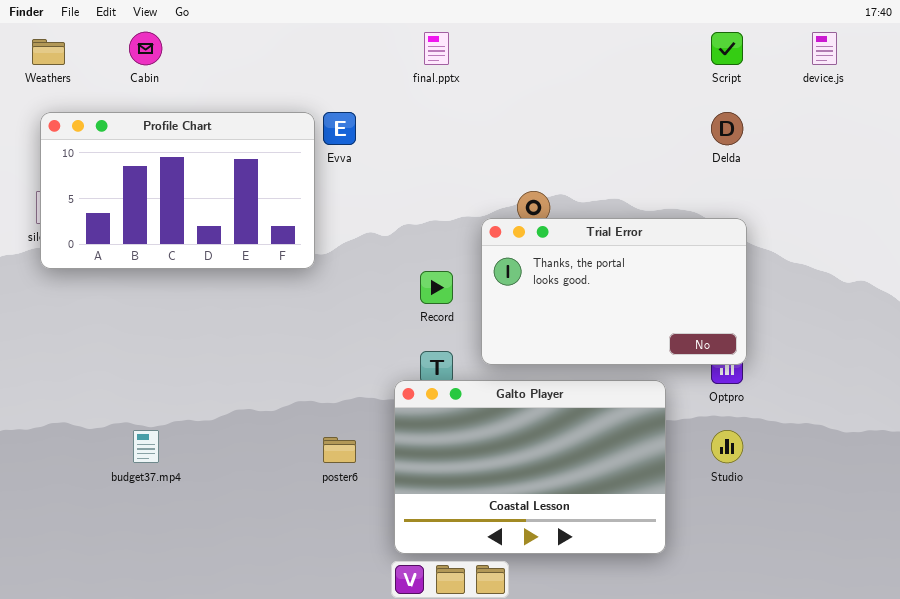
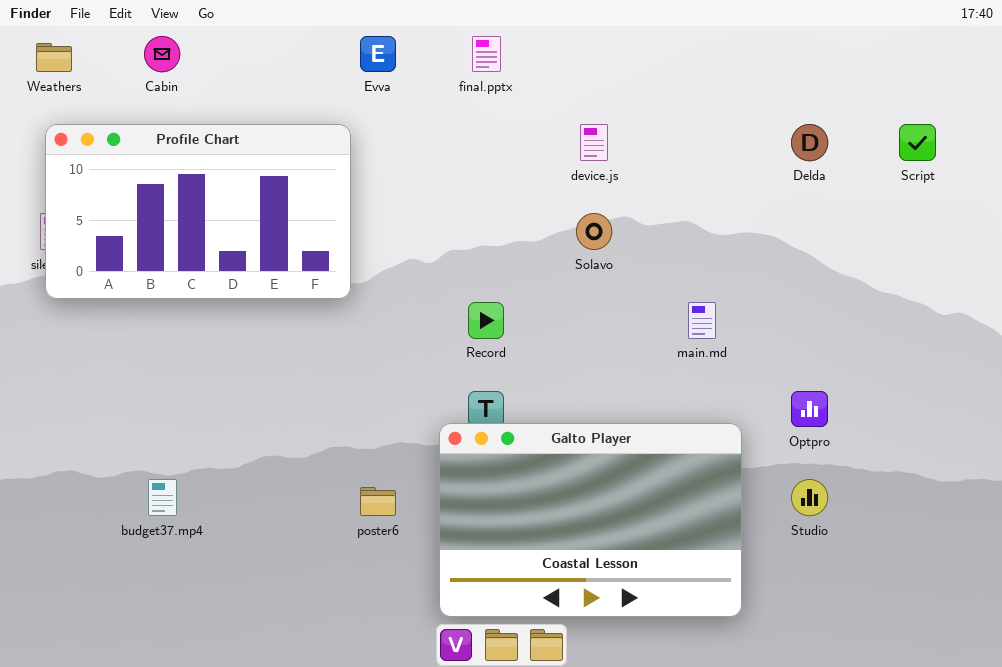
Script: [711,32,743,65] -> [899,124,936,161], moved
device.js: [812,32,837,65] -> [580,124,608,161], moved
Evva: [323,112,356,145] -> [360,36,396,72], moved
Trial Error: [481,218,747,365] -> none, closed

